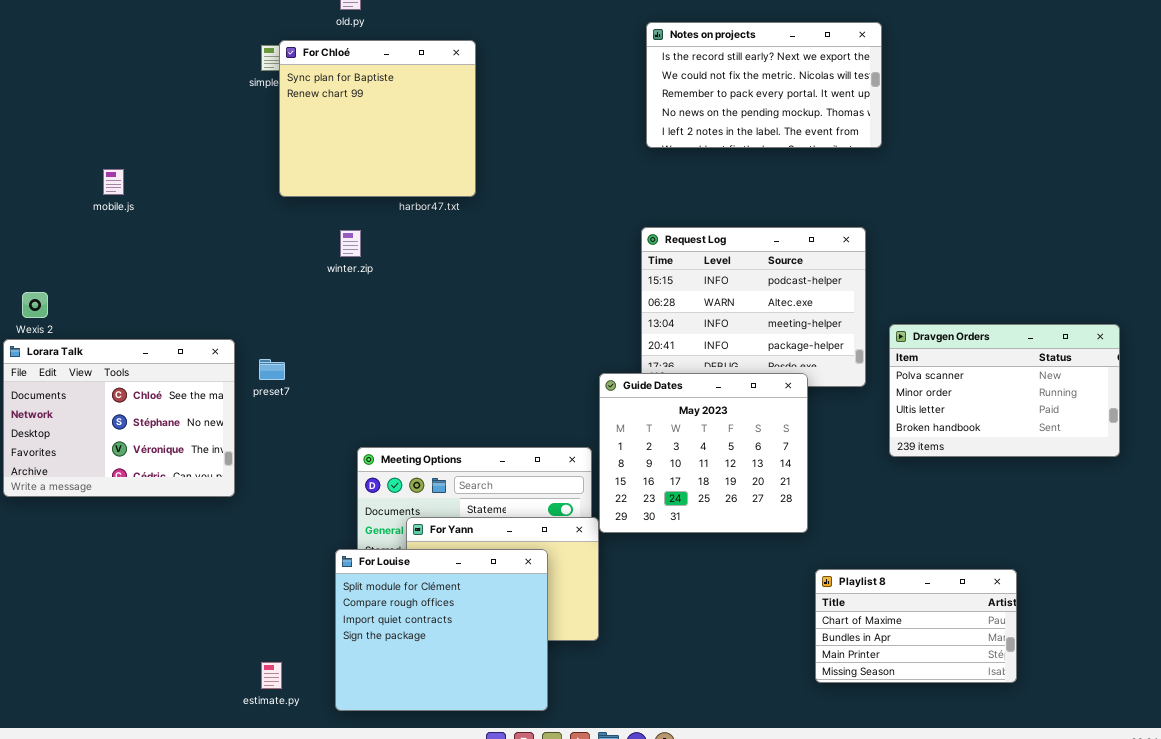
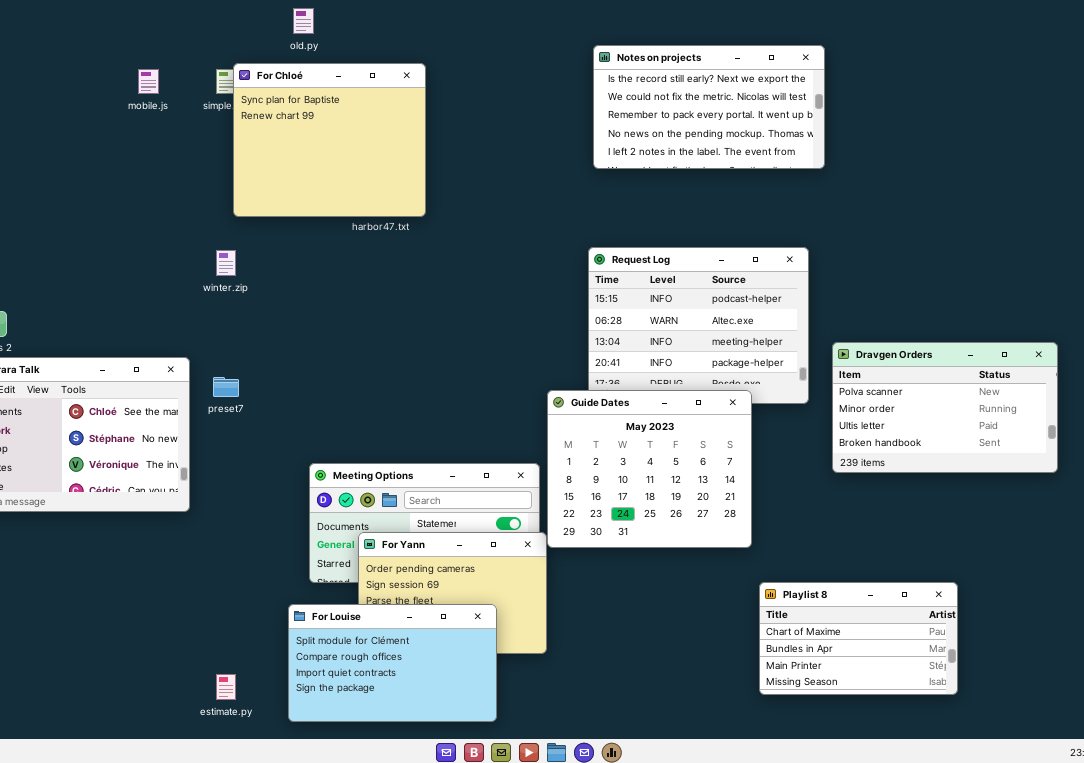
mobile.js: [103,169,124,195] -> [138,69,159,94], moved
winter.zip: [340,230,361,257] -> [216,250,236,276], moved
For Louise: [335,549,548,711] -> [288,604,497,722], resized

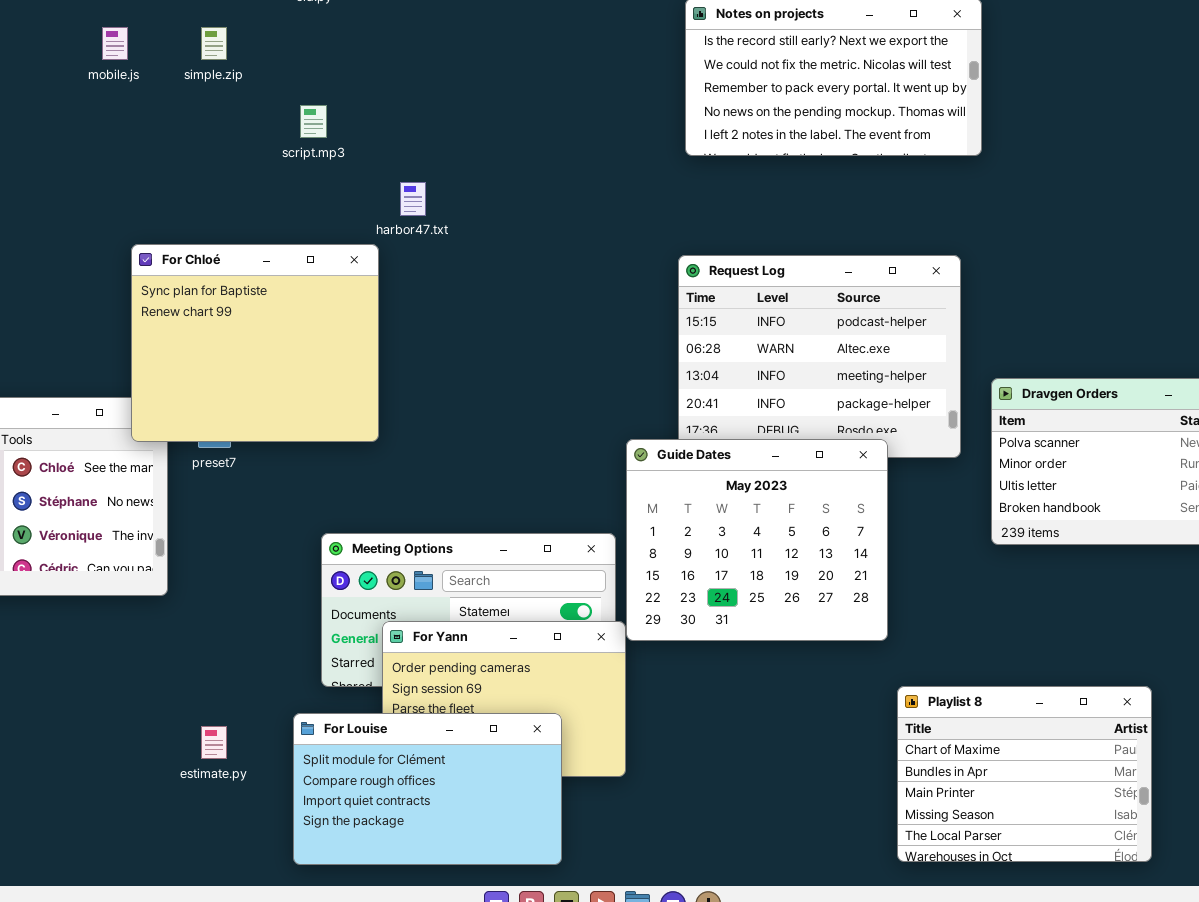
For Chloé: [233,63,426,217] -> [131,244,379,442], moved
Playlist 8: [759,582,958,695] -> [897,686,1152,862], resized
estimate.py: [216,674,236,700] -> [201,726,227,759], moved

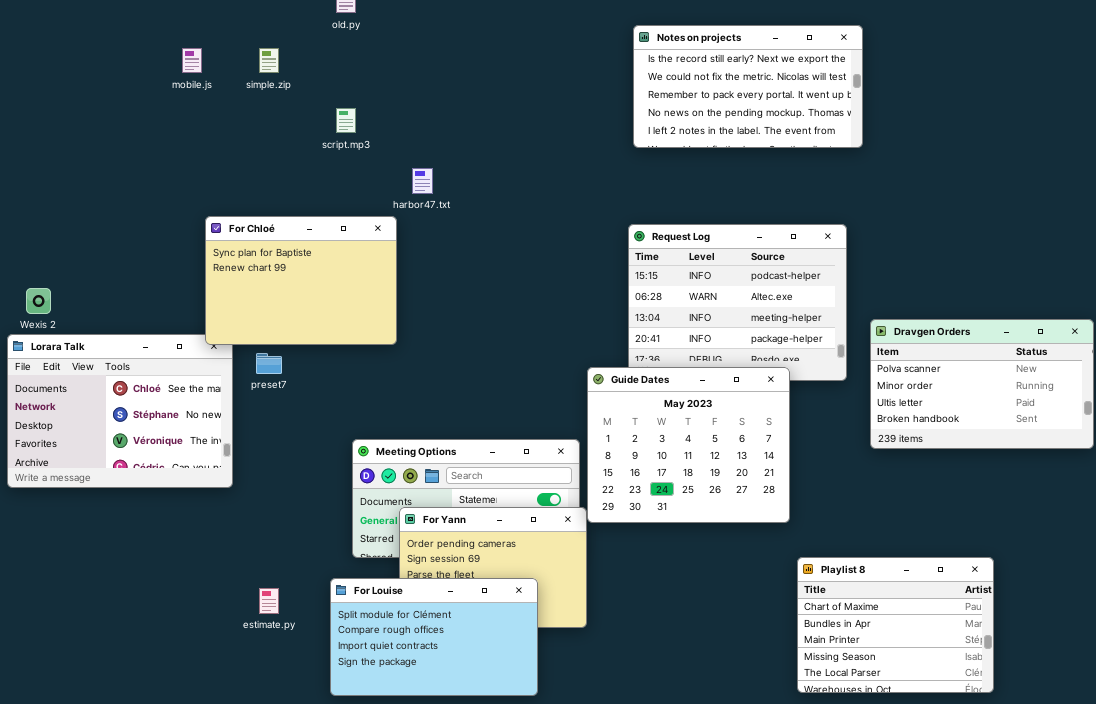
For Chloé: [131,244,379,442] -> [205,216,397,345], resized

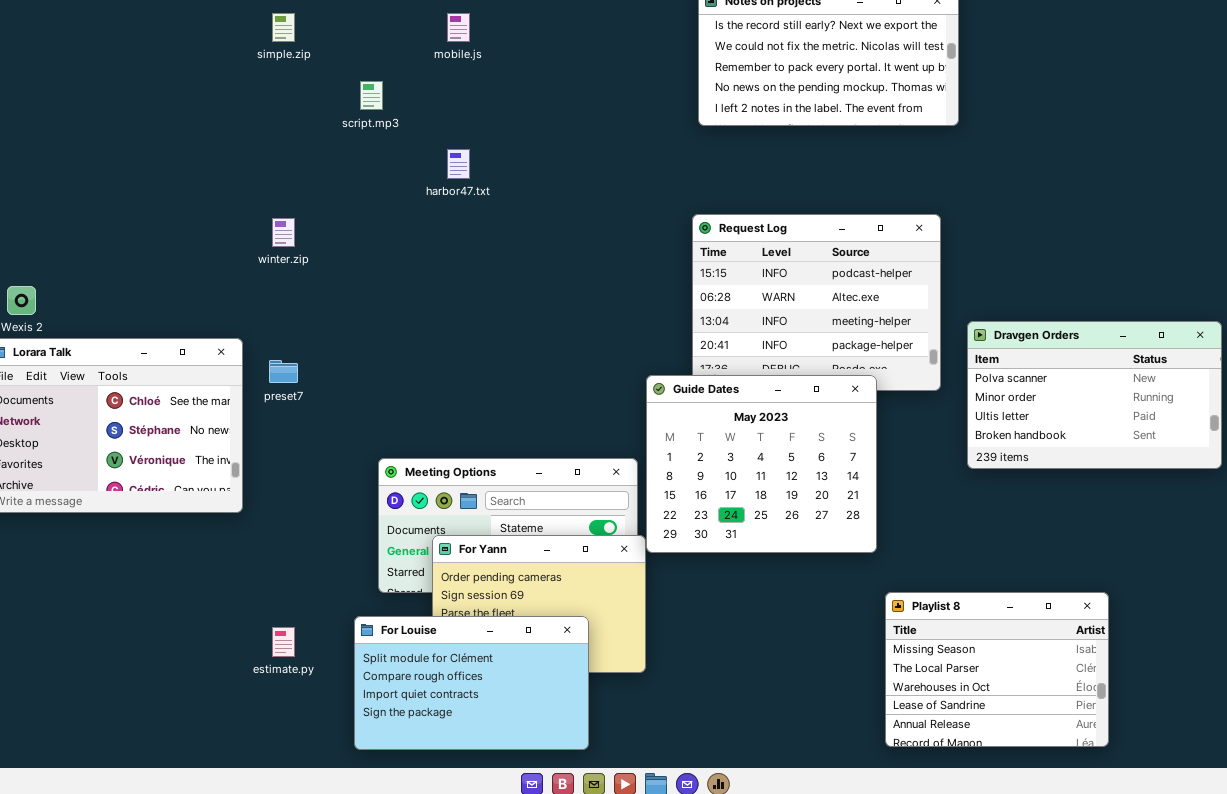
mobile.js: [182,48,202,73] -> [447,13,470,42], moved
For Chloé: [205,216,397,345] -> none, closed
Playlist 8: [797,557,994,693] -> [885,592,1109,747], scrolled down 3 rows

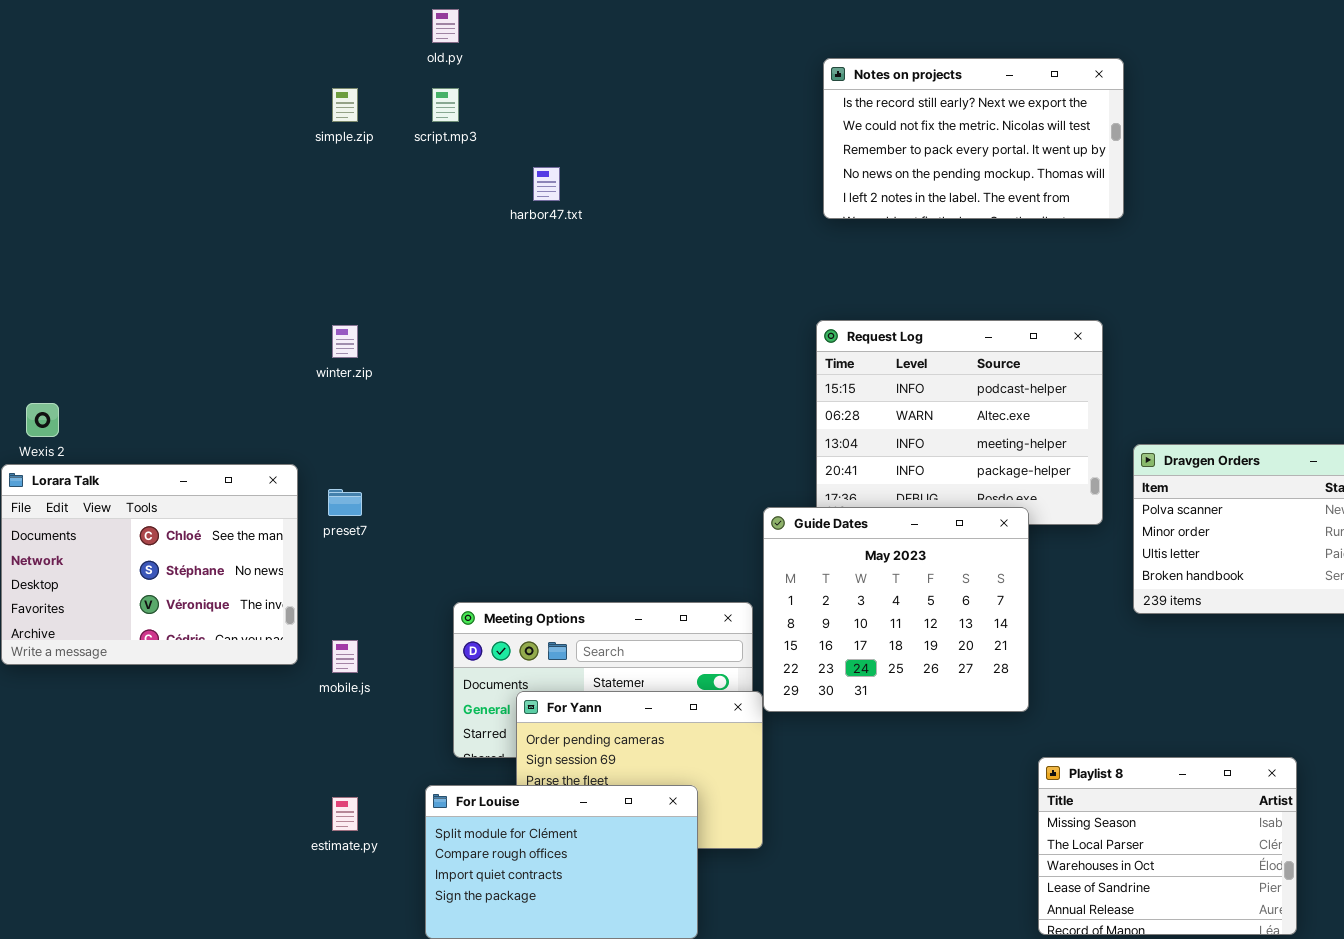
mobile.js: [447,13,470,42] -> [332,640,358,673], moved
script.mp3: [360,81,383,110] -> [432,88,459,122], moved
harbor47.txt: [447,149,470,179] -> [533,167,560,201], moved

